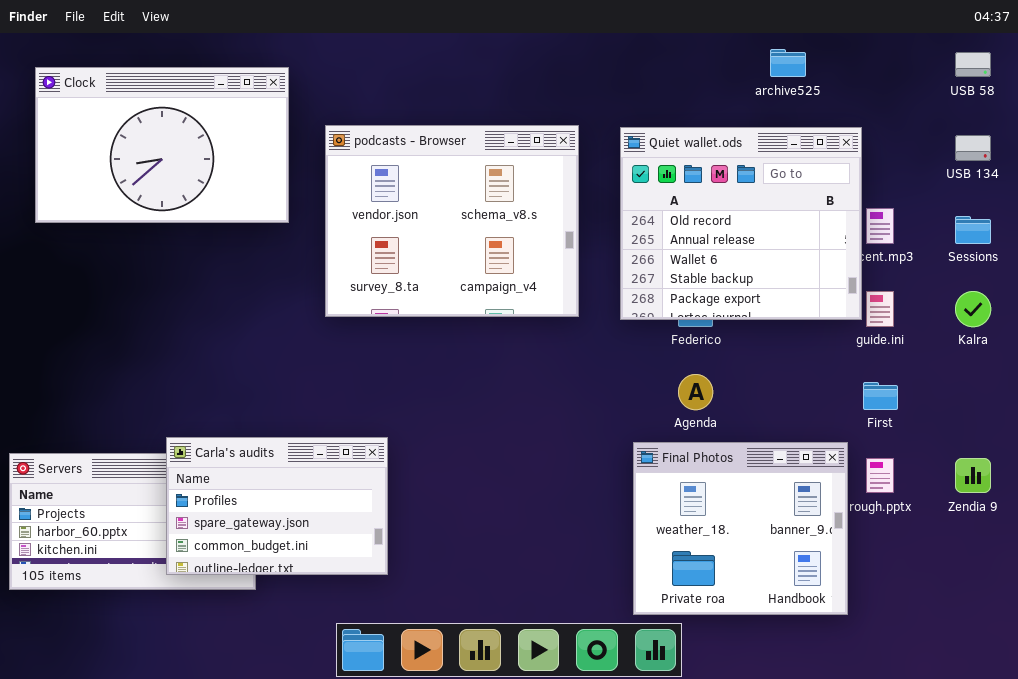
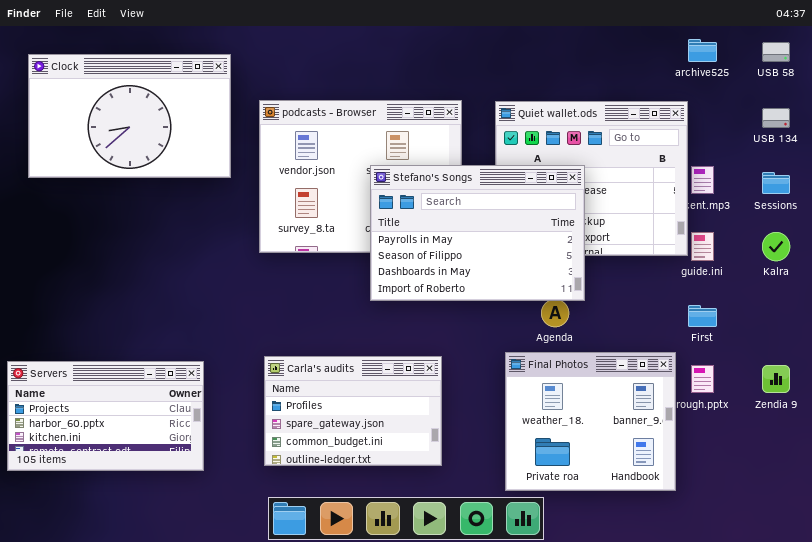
archive525: [770,49,806,77] -> [688,39,717,62], moved
Stefano's Songs: none -> [370,165,585,301], opened
Carla's audits: [166,437,388,575] -> [264,356,442,466], moved

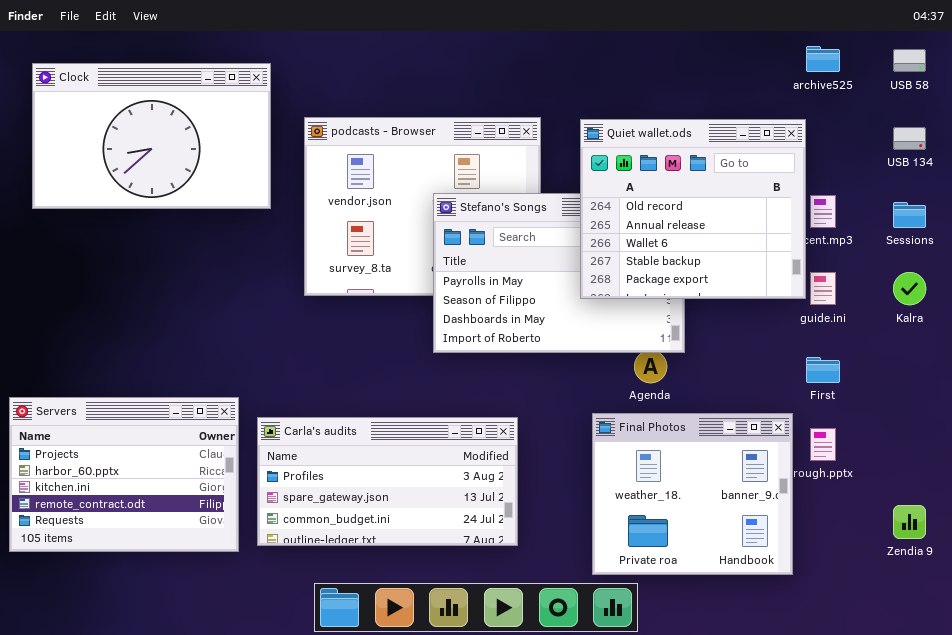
Quiet wallet.ods: [495,101,688,256] -> [580,119,806,299], raised
Carla's audits: [264,356,442,466] -> [257,417,518,546], resized
Servers: [7,361,204,471] -> [9,397,239,552], resized
Zendia 9: [762,365,790,393] -> [893,505,926,539], moved

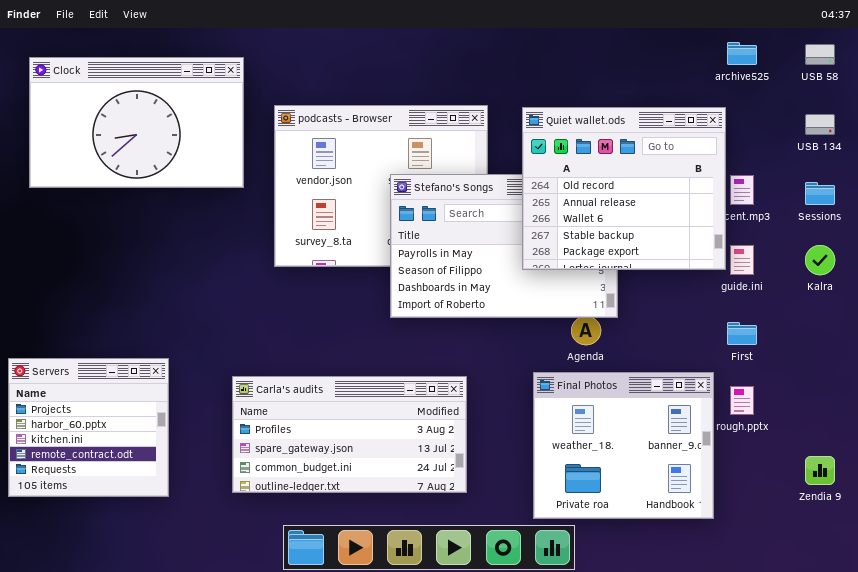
Servers: [9,397,239,552] -> [8,358,169,497], resized

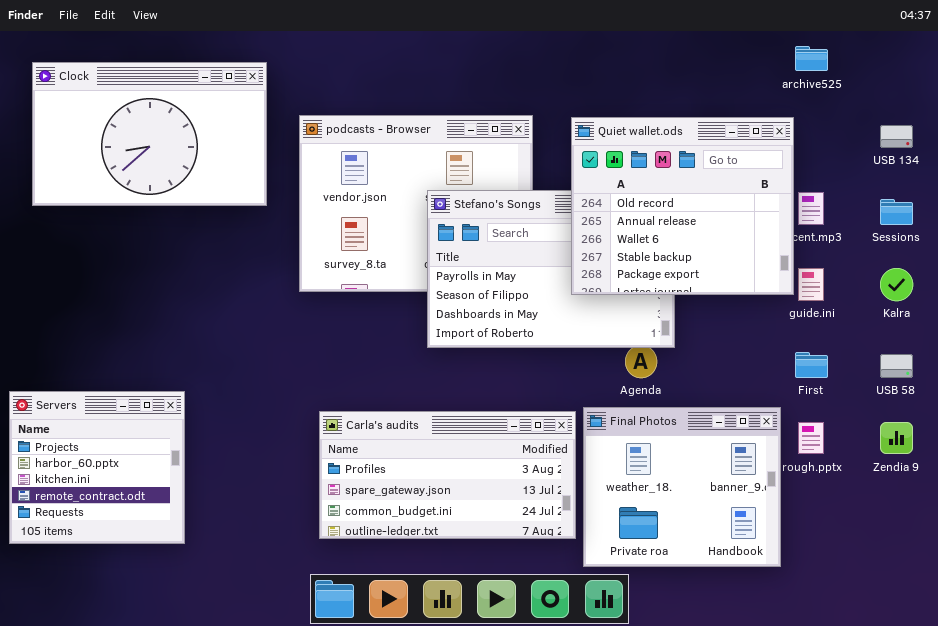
USB 58: [805,44,835,65] -> [880,354,913,378], moved
Carla's audits: [232,376,467,493] -> [319,411,576,539], moved
Zendia 9: [805,456,835,485] -> [880,422,913,454], moved

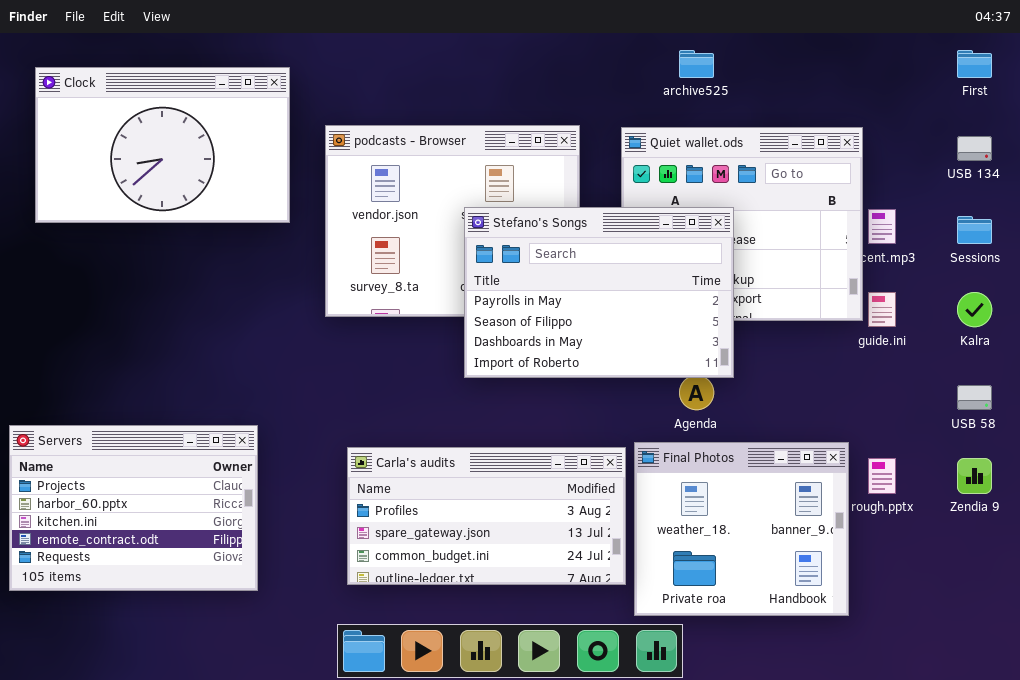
archive525: [795,46,828,71] -> [679,50,714,78], moved
Stefano's Songs: [427,190,675,348] -> [464,207,734,378], raised
First: [795,352,828,378] -> [957,50,992,78], moved
Servers: [9,391,185,544] -> [9,425,258,591], resized

